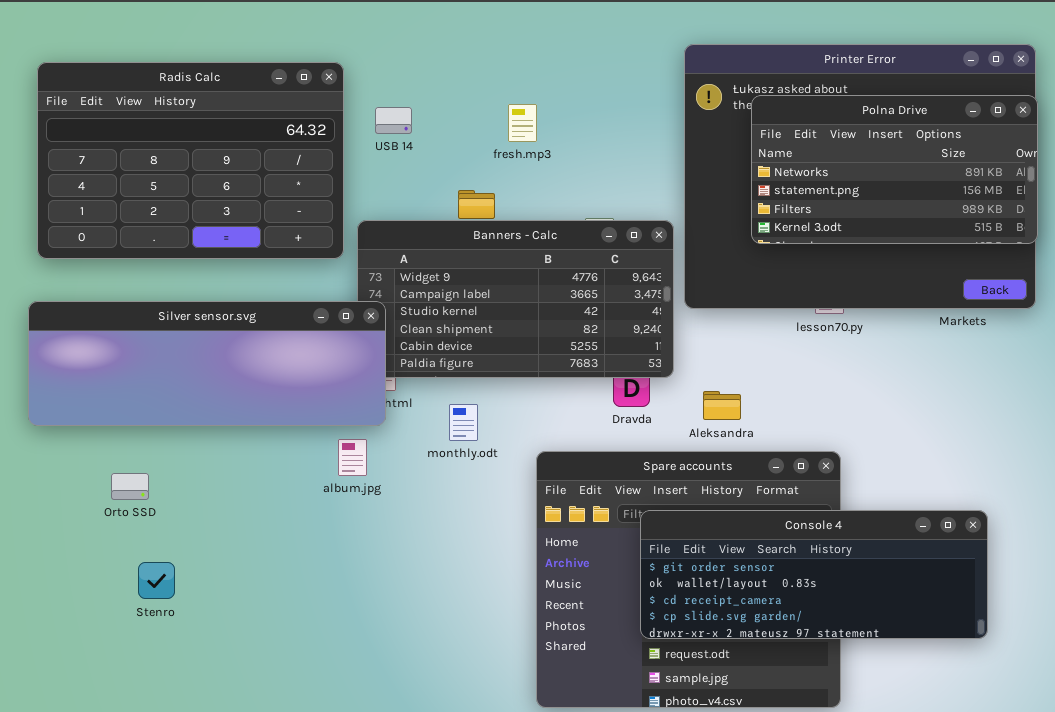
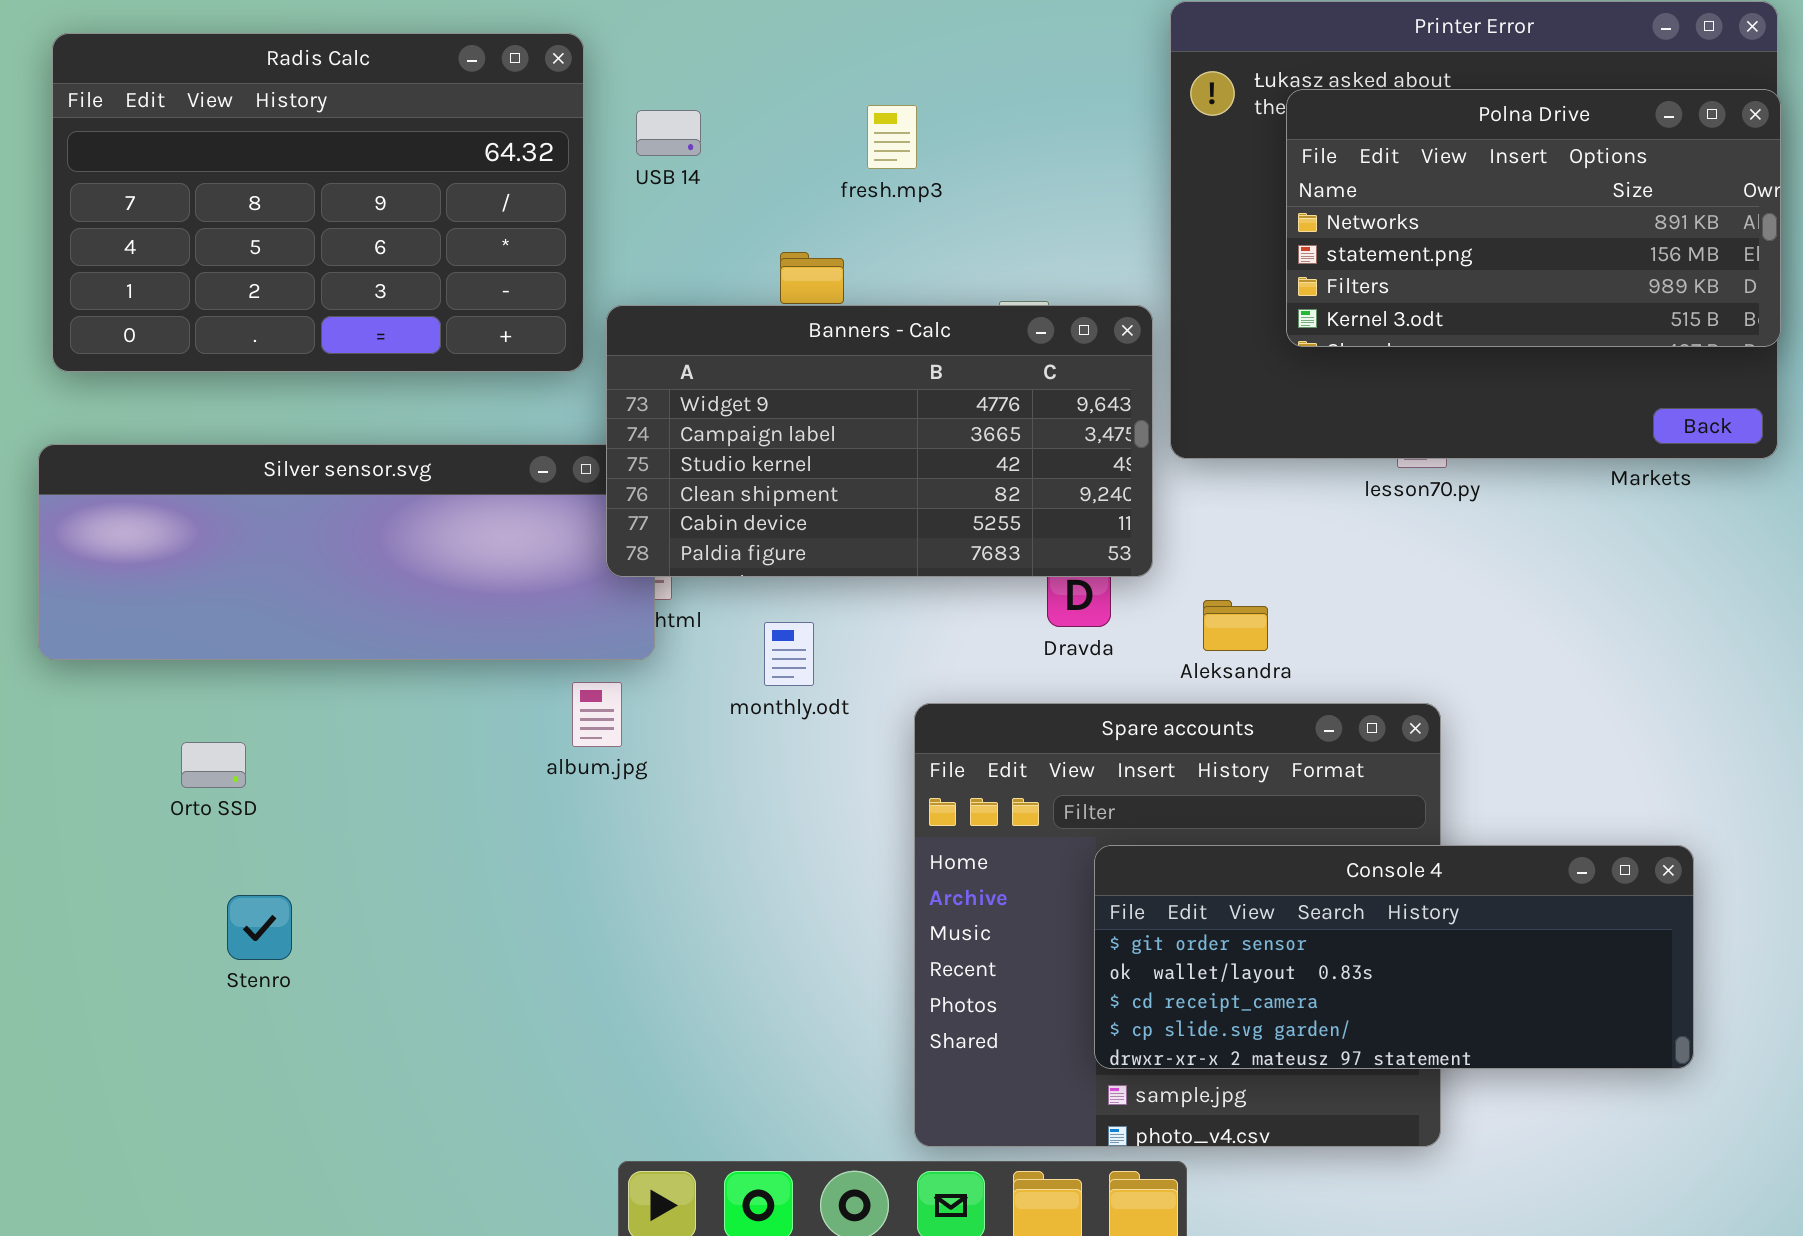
Banners - Calc: [357,220,674,378] -> [606,305,1153,577], raised
Console 4: [640,510,988,639] -> [1094,845,1694,1069], moved

